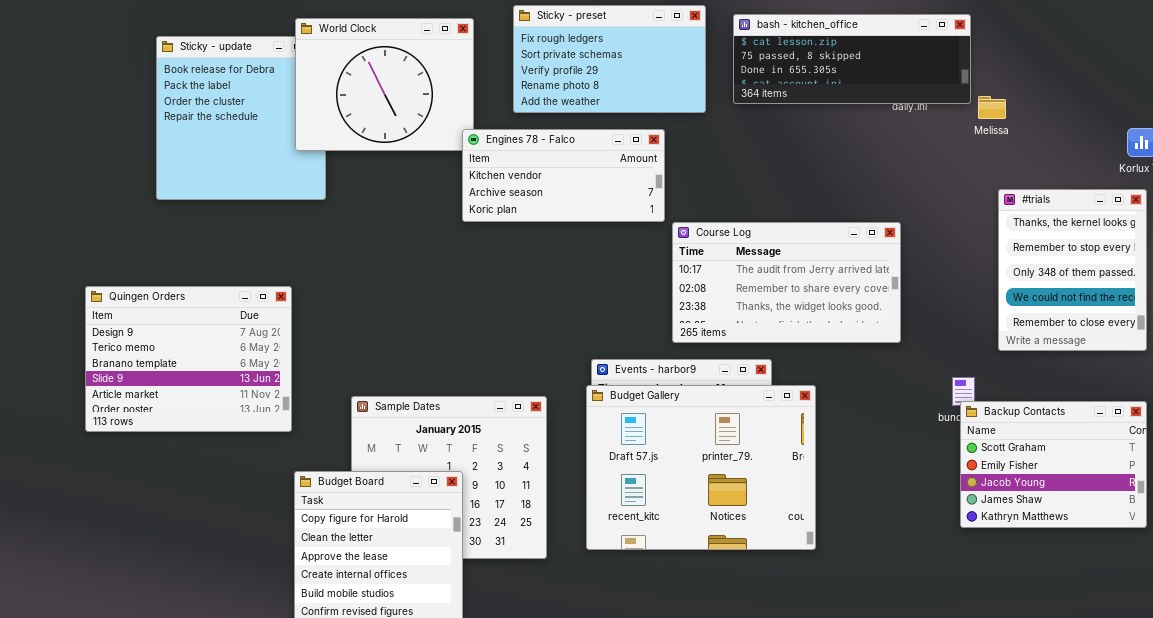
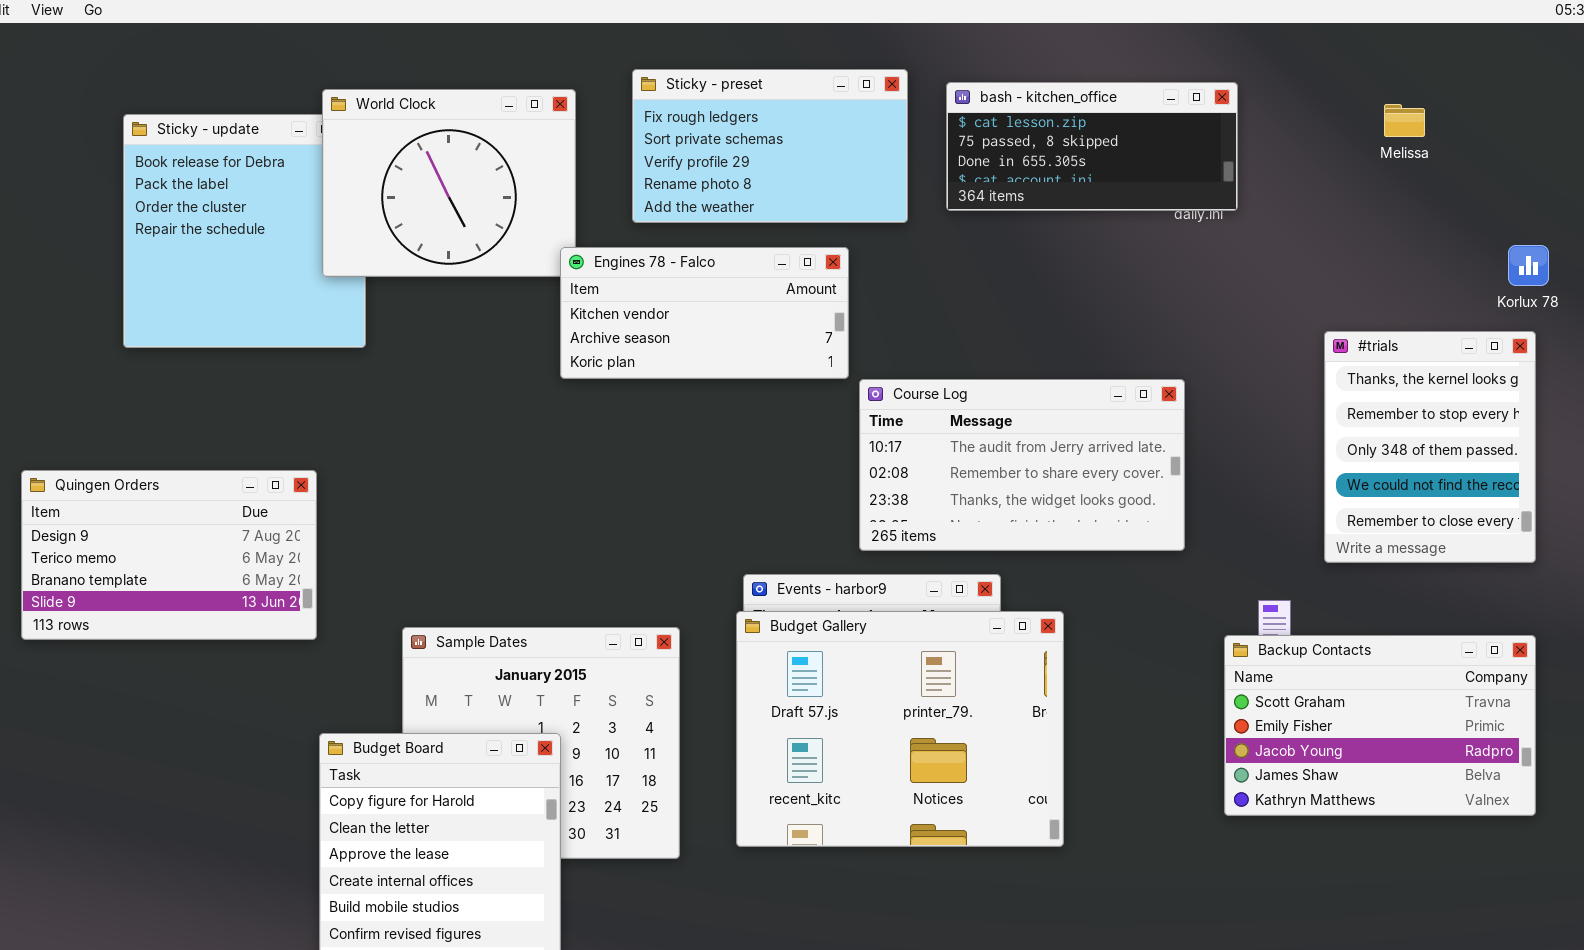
bash - kitchen_office: [733,14,971,104] -> [946,82,1238,211], resized
Melissa: [978,96,1006,119] -> [1384,104,1425,137], moved
Quingen Orders: [85,286,292,432] -> [21,470,317,640], resized
Backup Contacts: [960,401,1147,528] -> [1224,635,1536,816], resized

